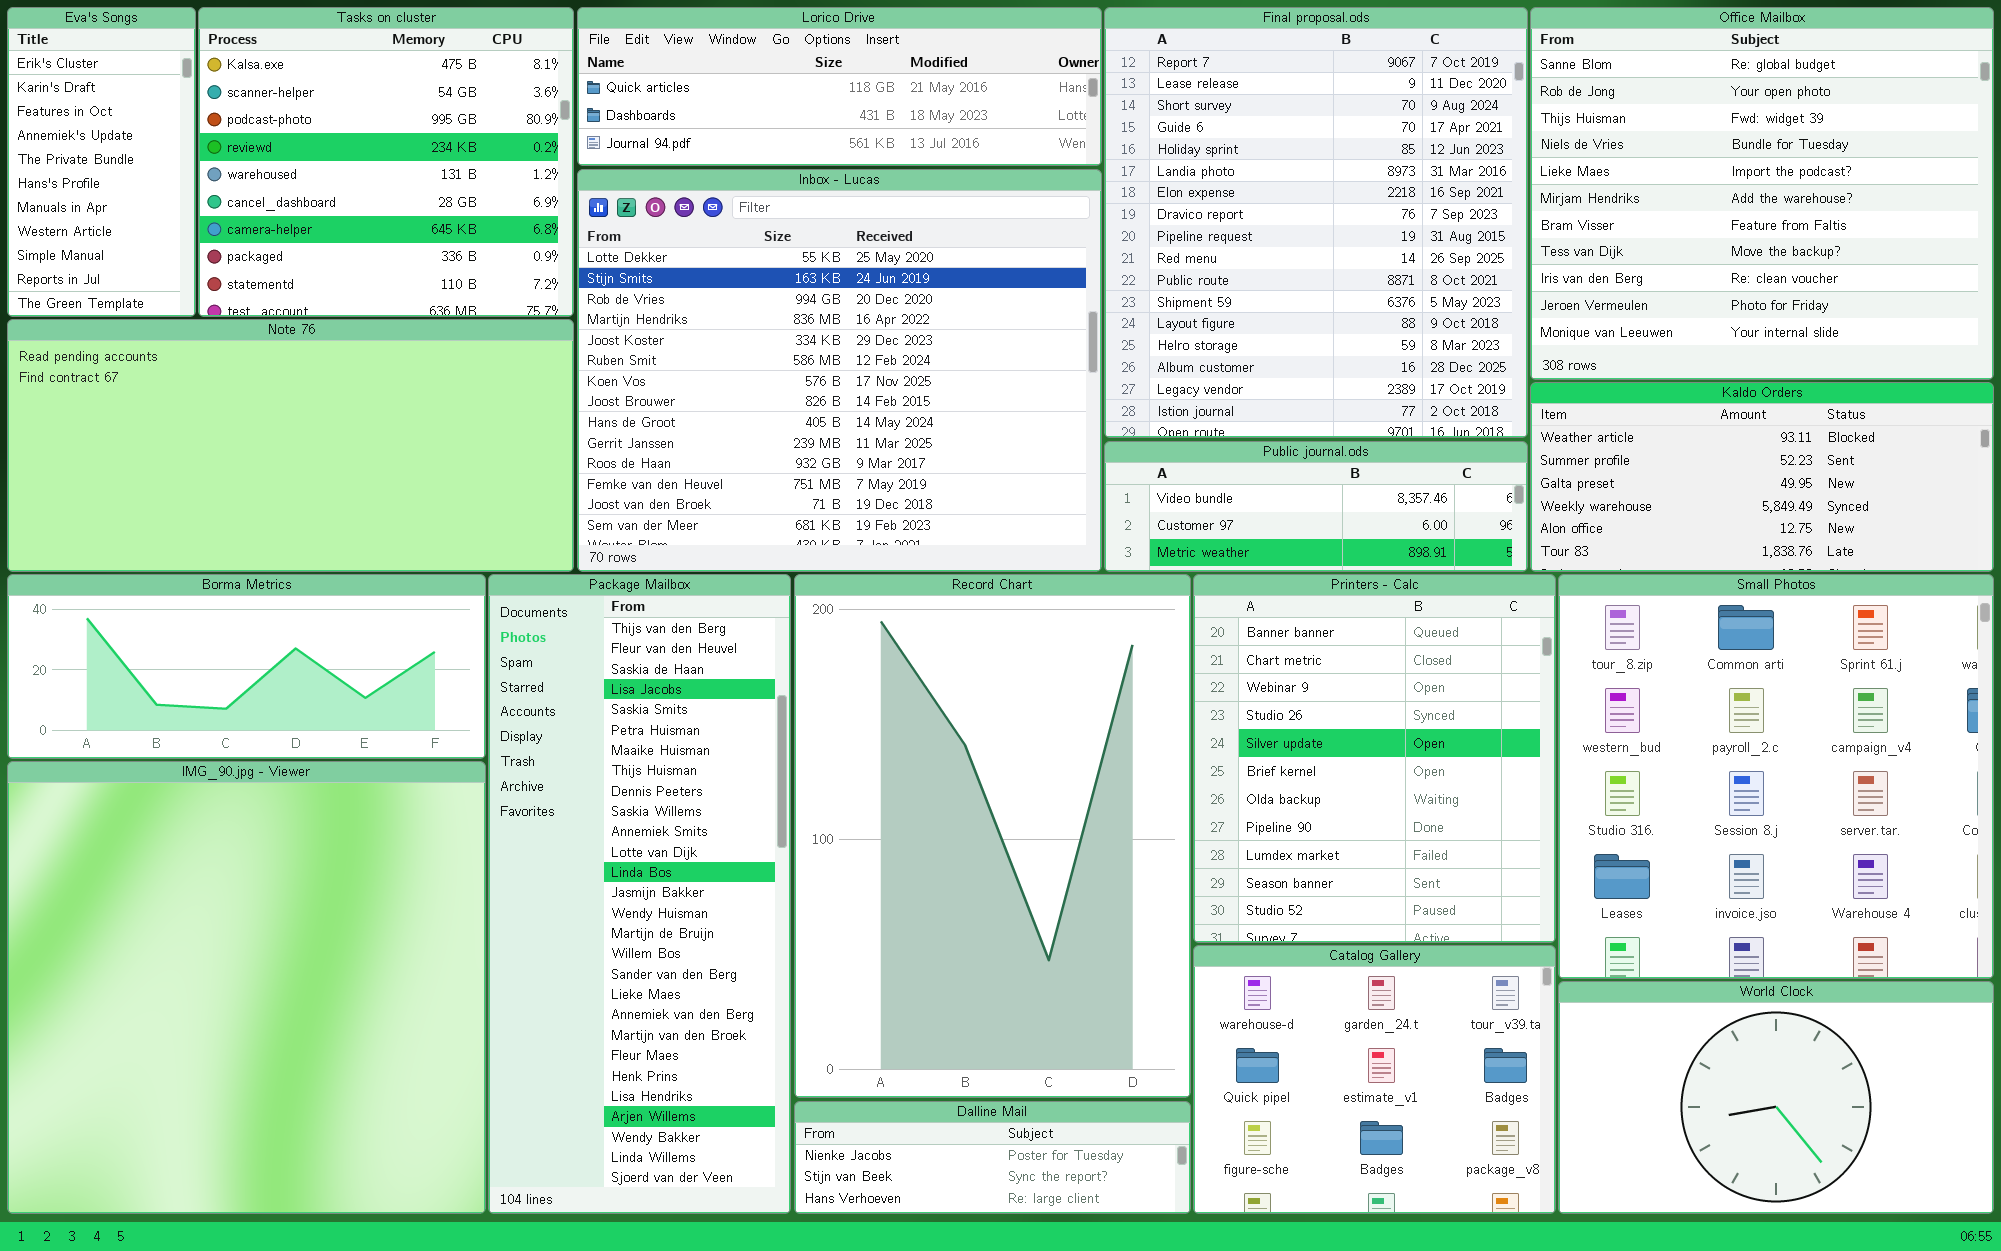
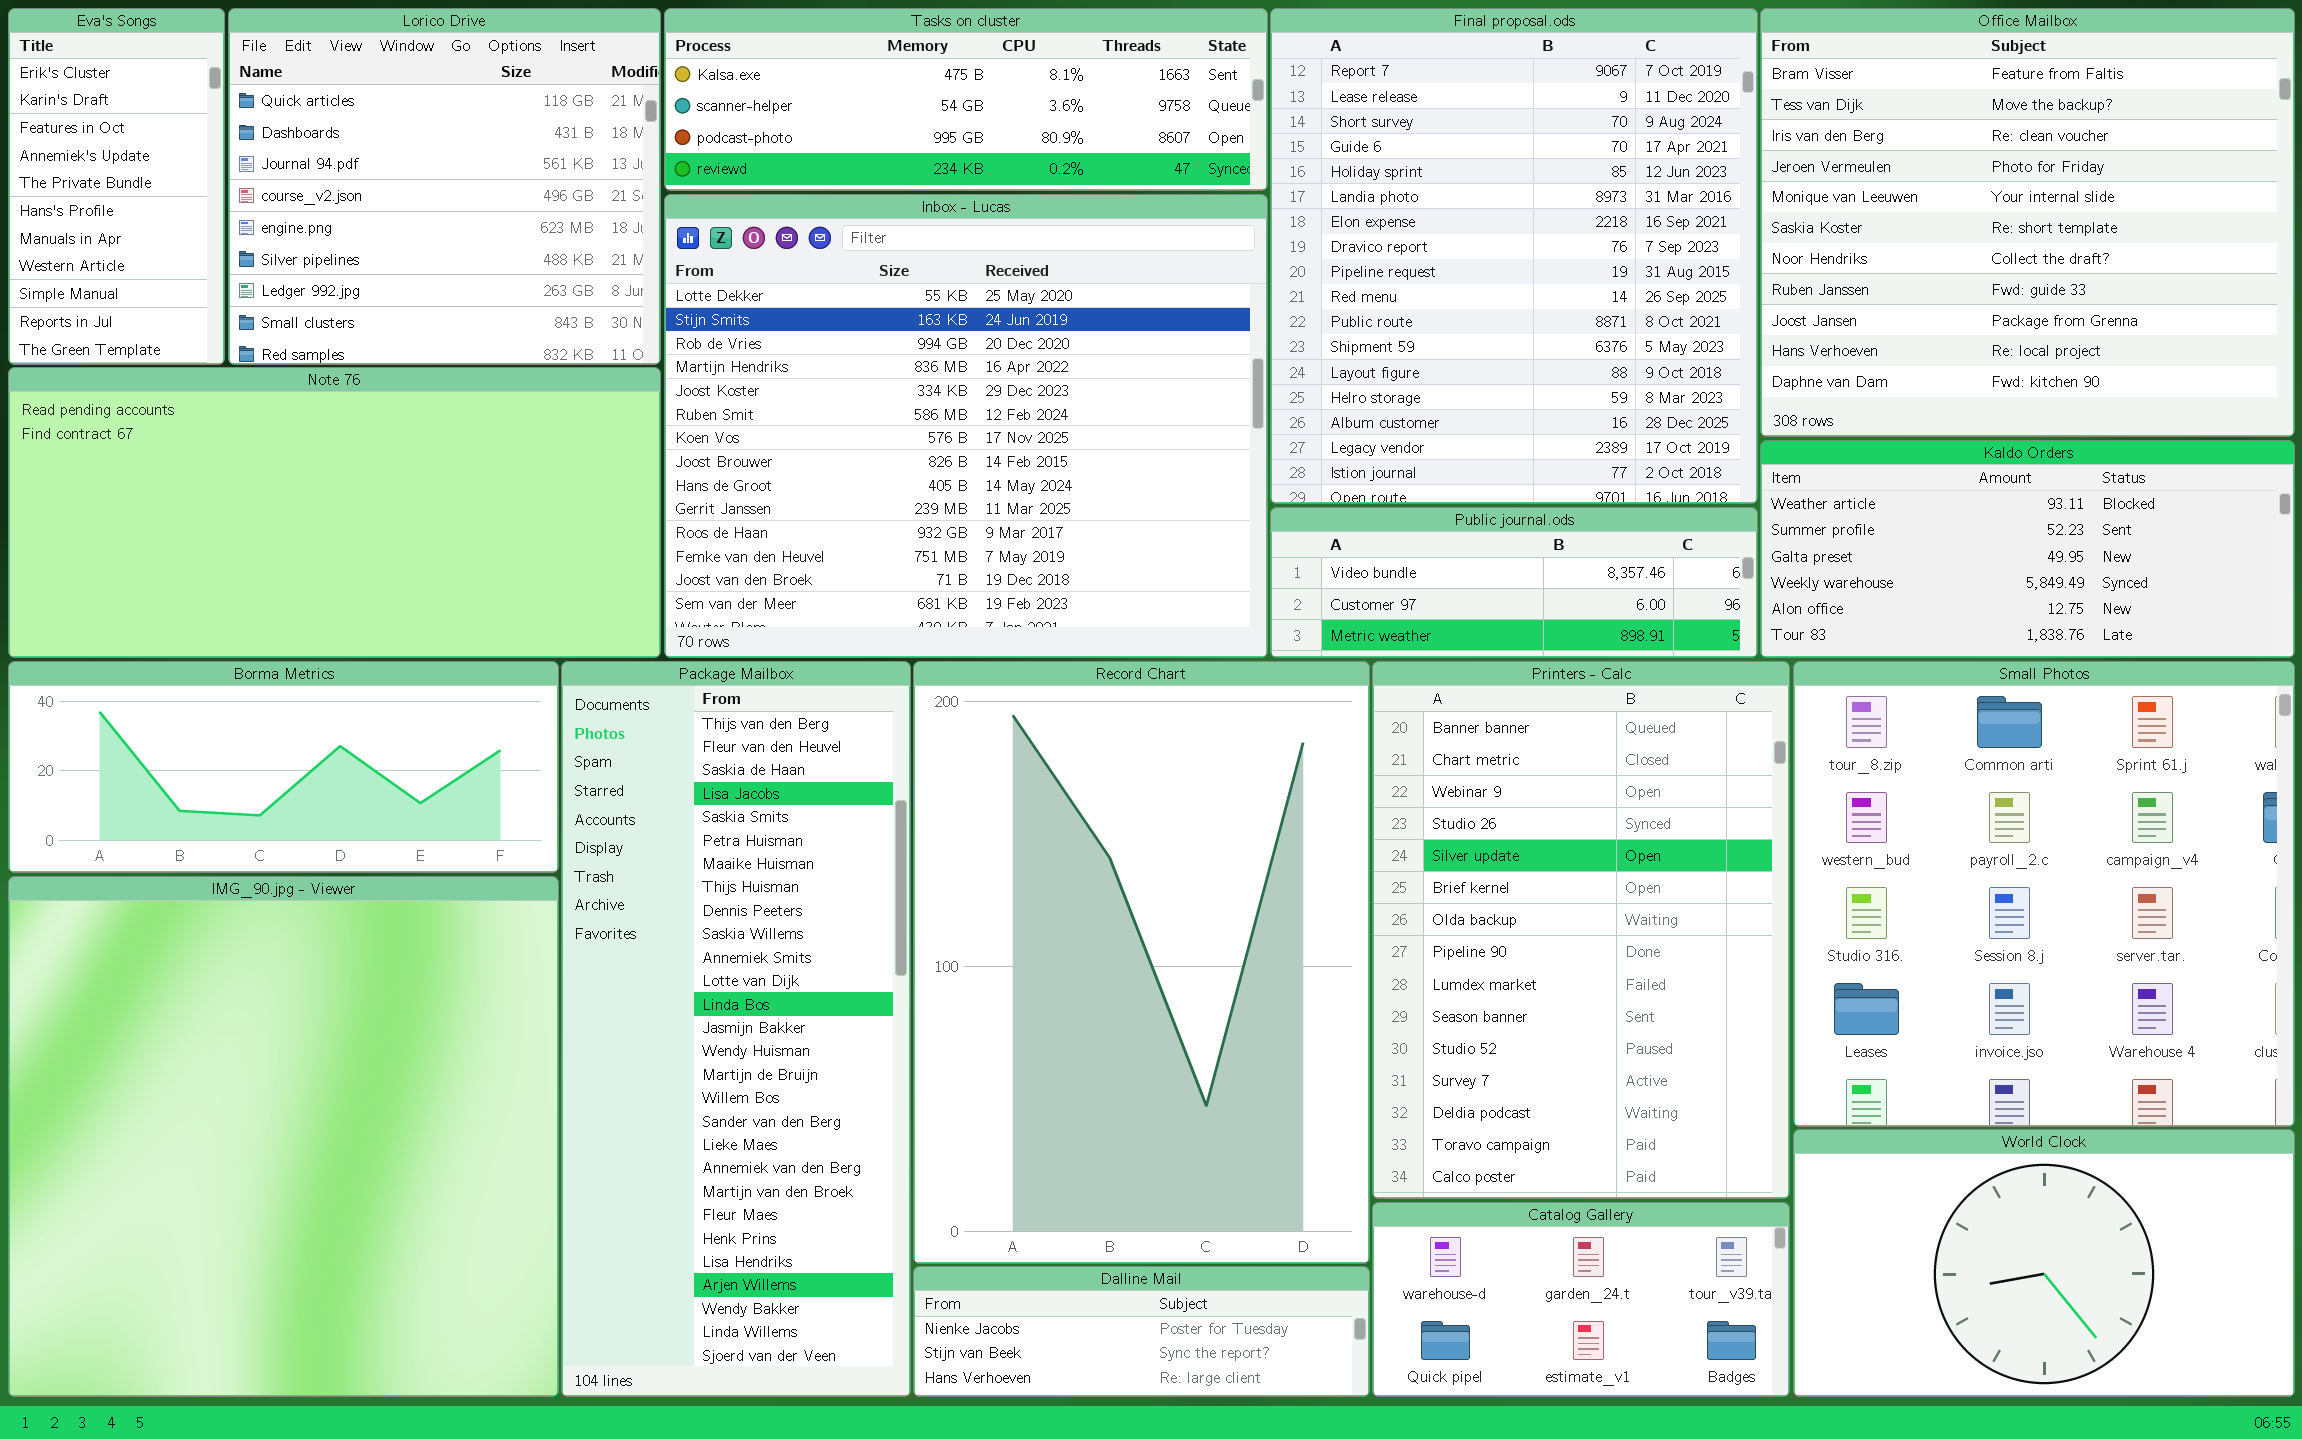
Tasks on cluster: [198,7,574,317] -> [664,8,1268,191], moved, resized
Lorico Drive: [577,7,1102,166] -> [228,8,661,365], moved, resized
Office Mailbox: [1530,7,1994,380] -> [1760,8,2295,437], scrolled down 6 rows
Printers - Calc: [1193,574,1556,943] -> [1372,661,1790,1199], resized
Catalog Gallery: [1193,945,1556,1214] -> [1372,1202,1790,1397], resized

